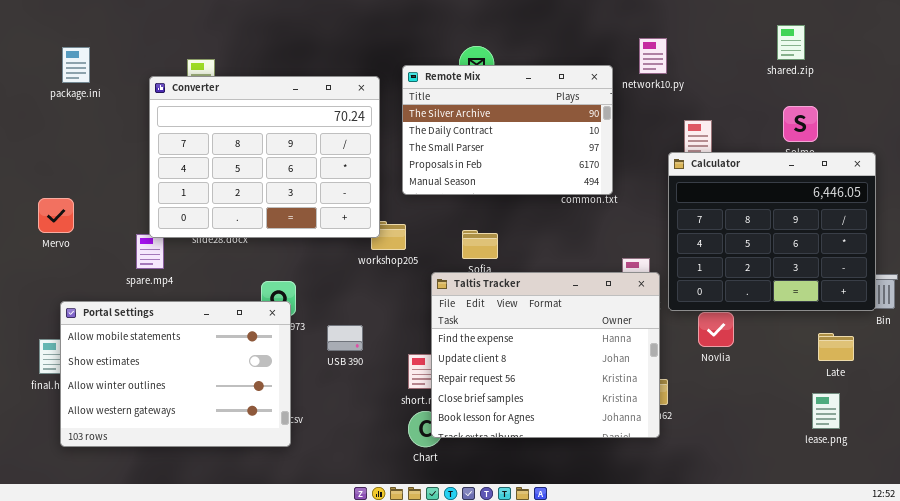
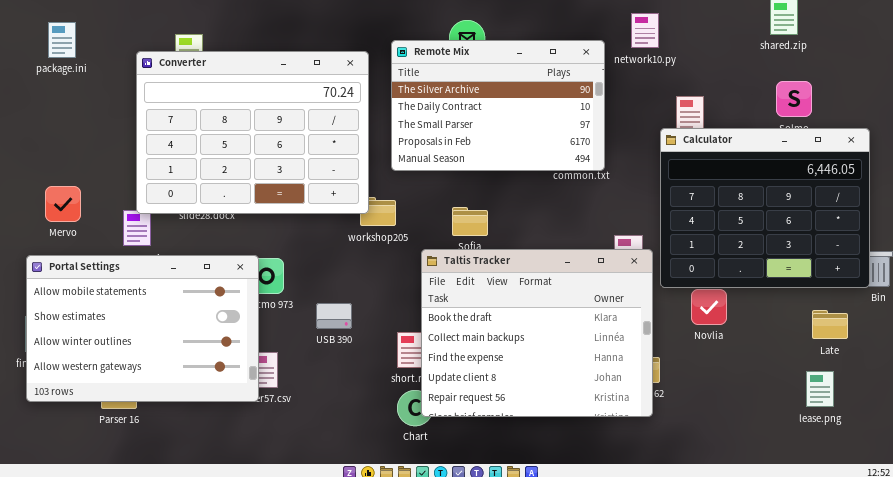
Mervo: [38,198,74,233] -> [45,186,81,222], moved
Taltis Tracker: [431,272,660,438] -> [421,249,653,417], scrolled up 2 rows
Portal Settings: [60,301,291,447] -> [26,255,259,402], moved

